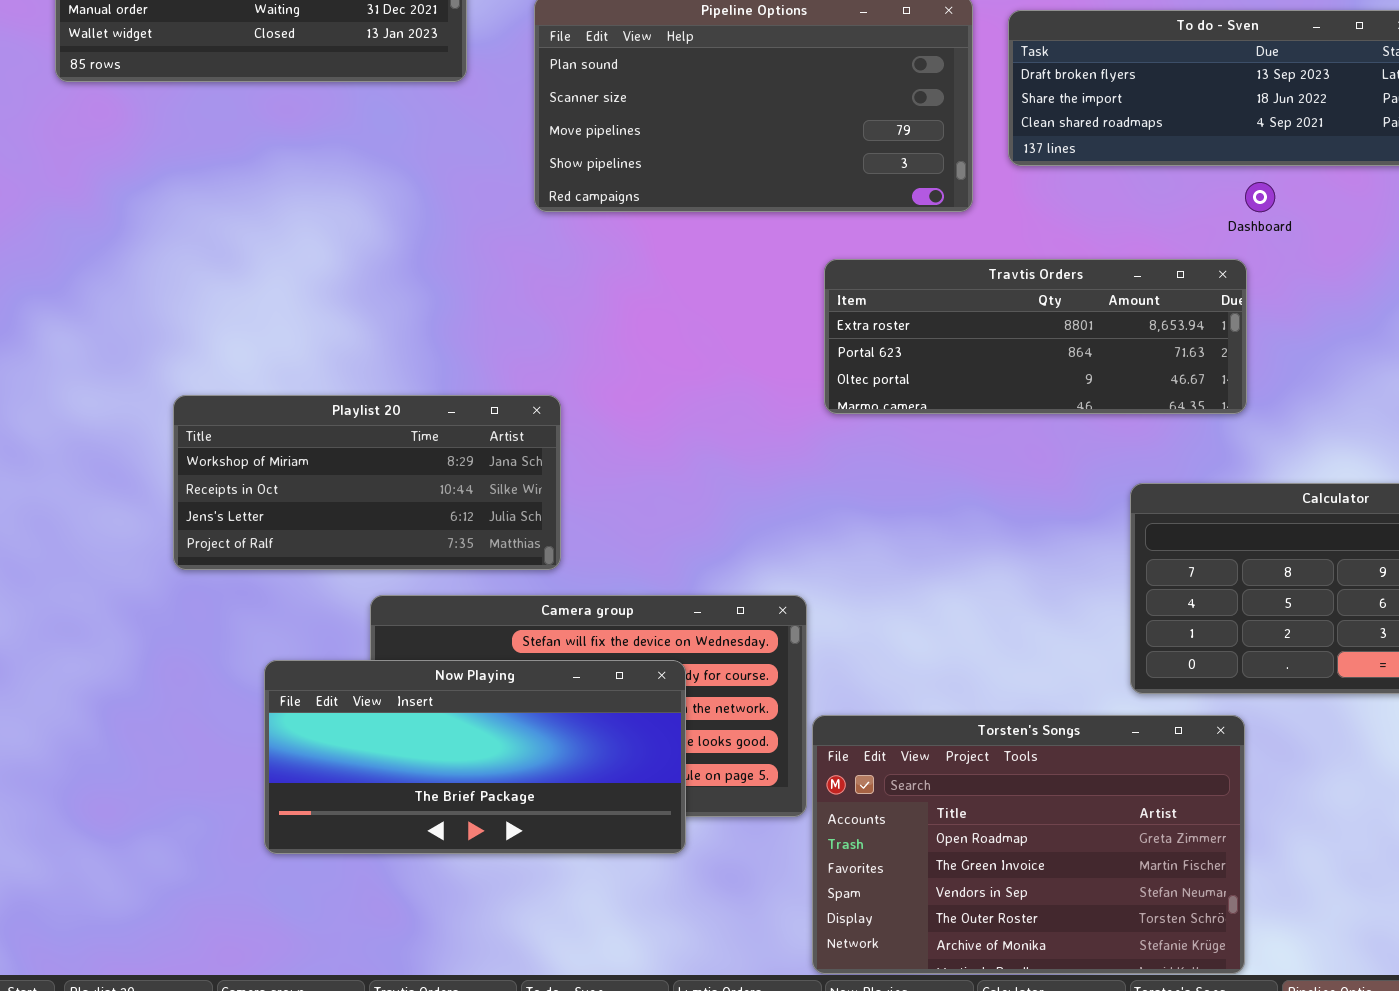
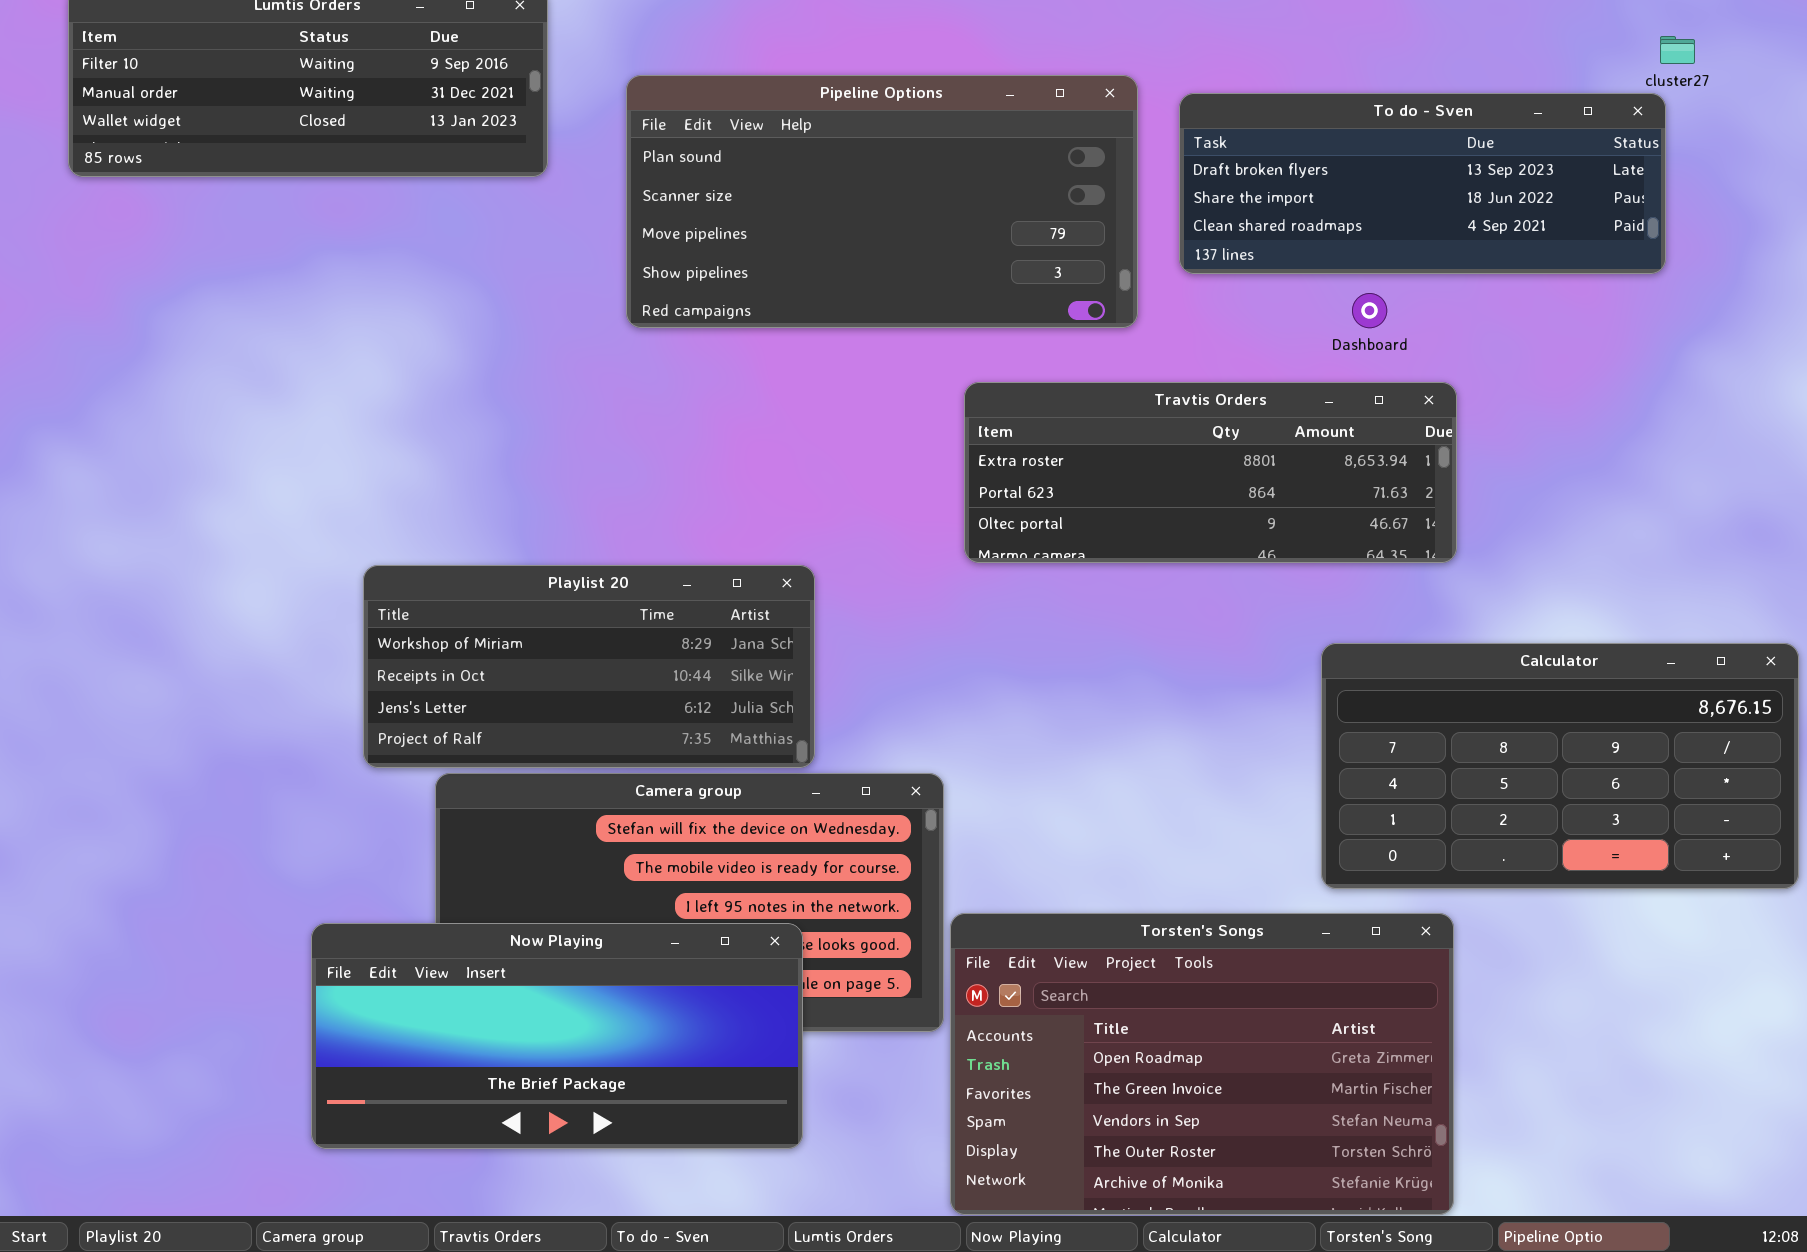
Dashboard: [1245,182,1275,212] -> [1352,293,1387,328], moved
Playlist 20: [173,395,561,570] -> [363,565,815,768], moved
Now Playing: [264,660,686,854] -> [311,923,803,1149], moved

